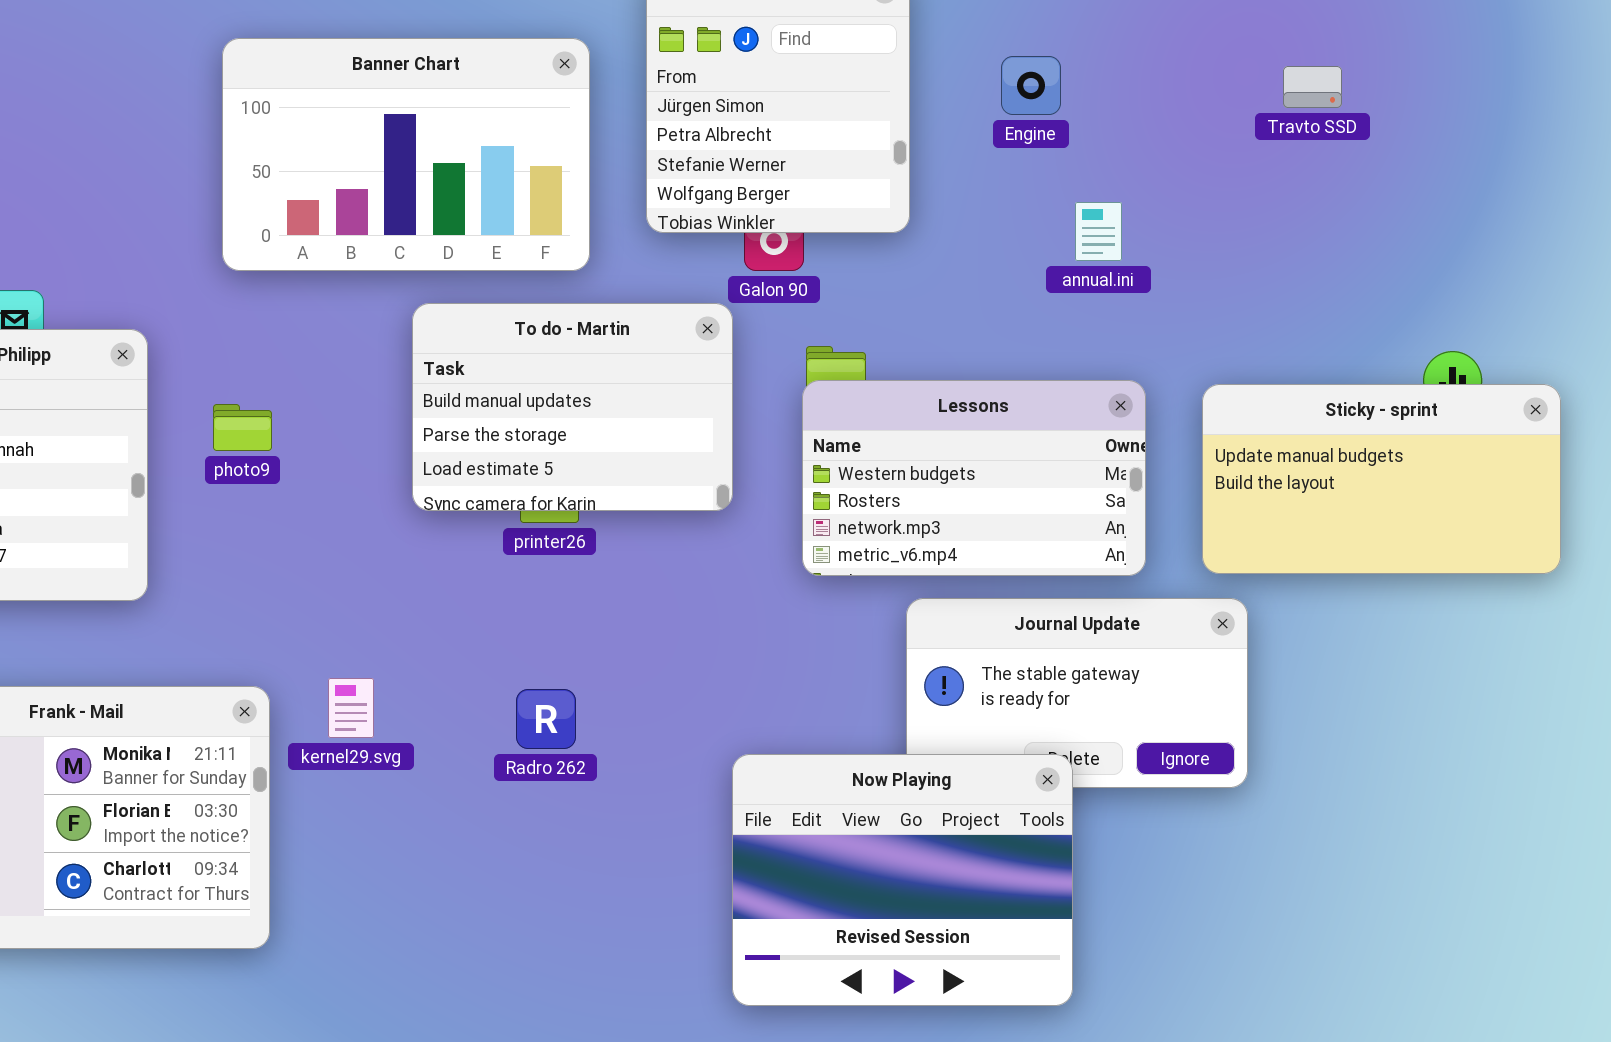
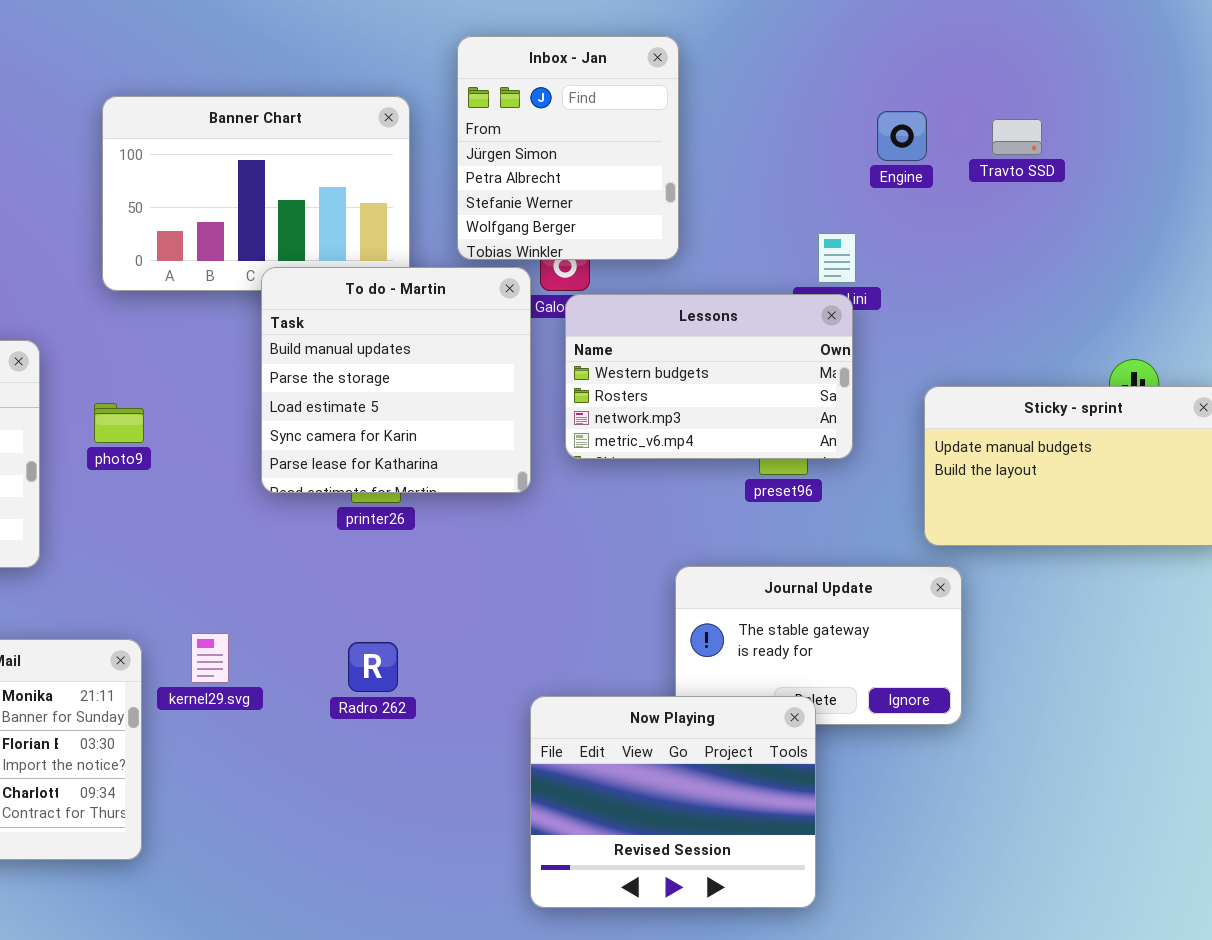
Engine: [1001,56,1061,115] -> [877,111,927,161], moved
To do - Martin: [412,303,733,511] -> [261,267,531,493], resized
Lessons: [802,380,1146,576] -> [565,294,853,459], moved

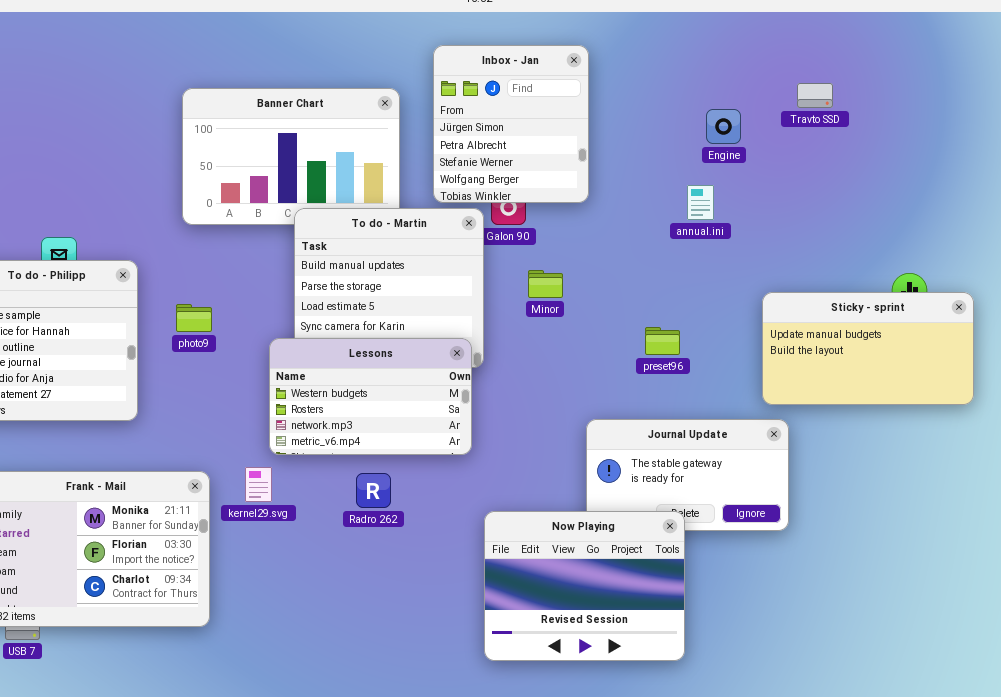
Engine: [877,111,927,161] -> [706,109,741,144], moved
Travto SSD: [992,119,1042,155] -> [797,83,833,108], moved
Lessons: [565,294,853,459] -> [269,338,472,455], moved

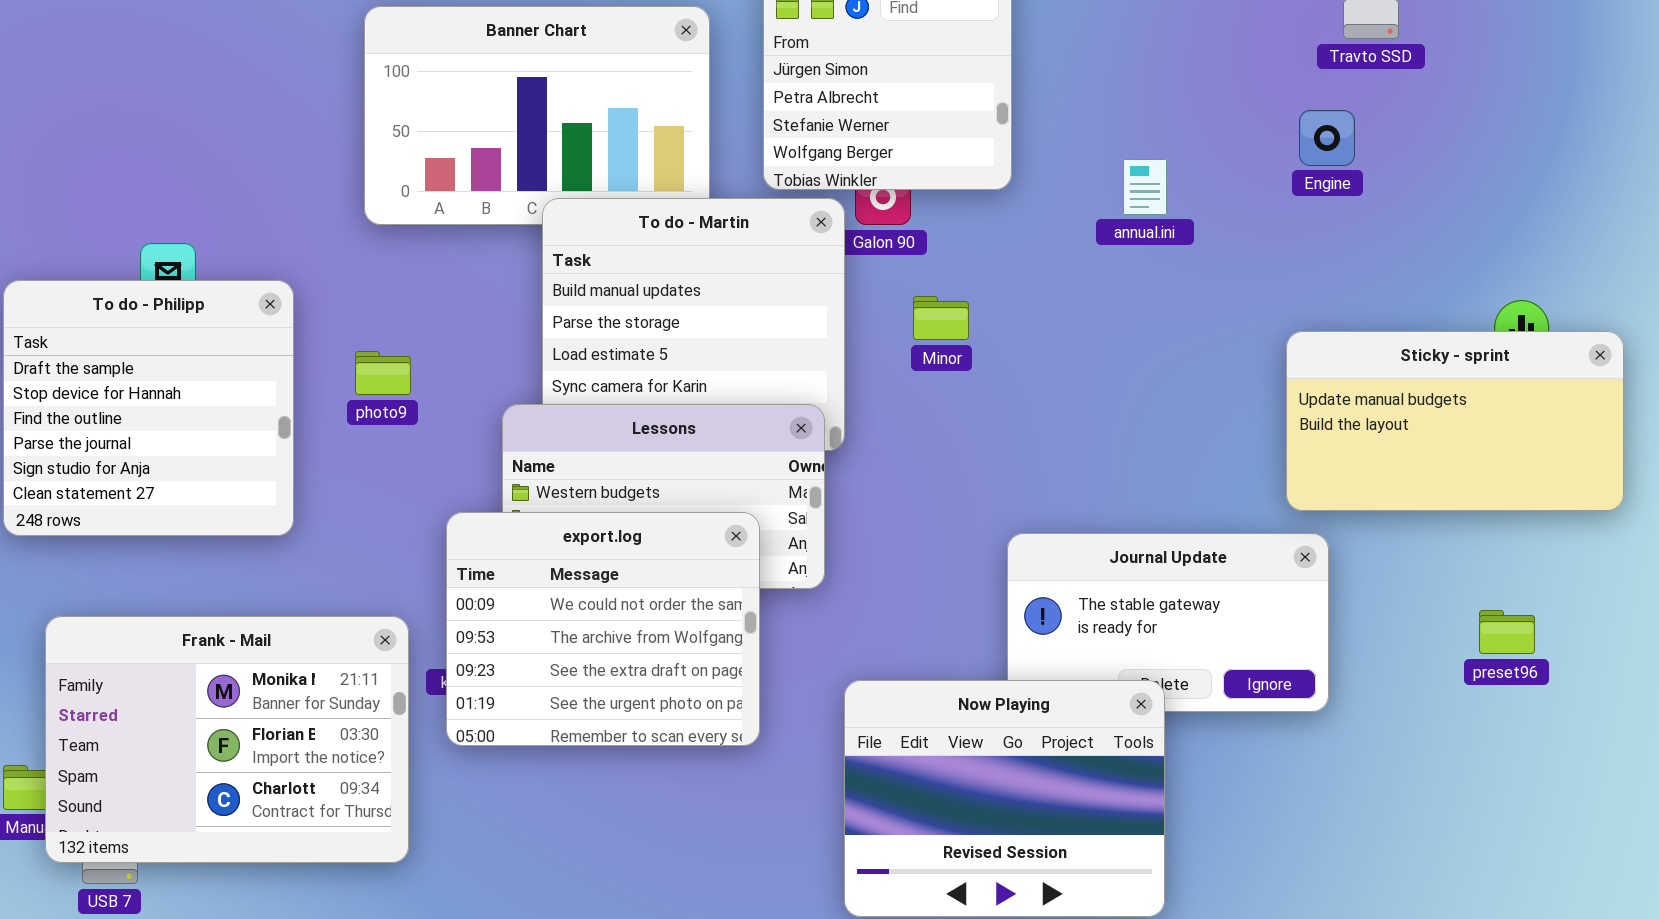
Engine: [706,109,741,144] -> [1299,110,1355,166], moved
annual.ini: [687,185,714,220] -> [1123,159,1167,215], moved
preset96: [645,327,680,355] -> [1479,610,1535,654], moved
export.log: none -> [446,512,760,746], opened

